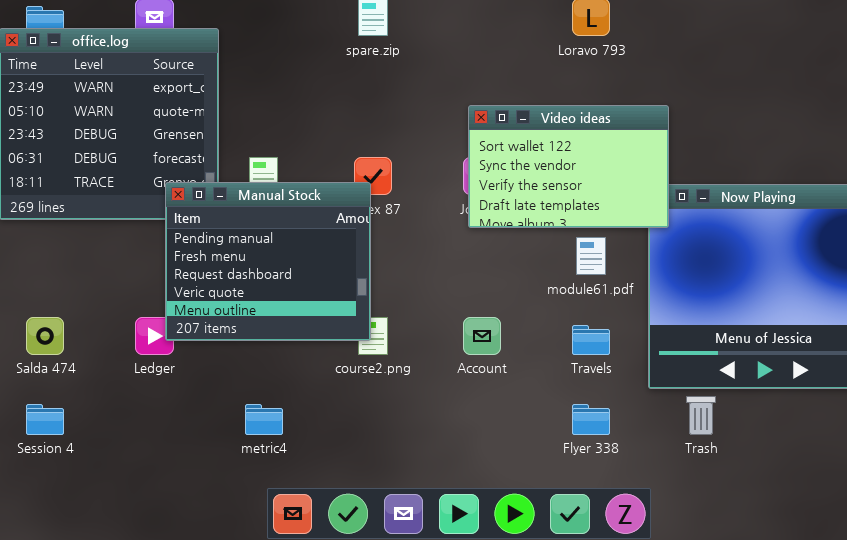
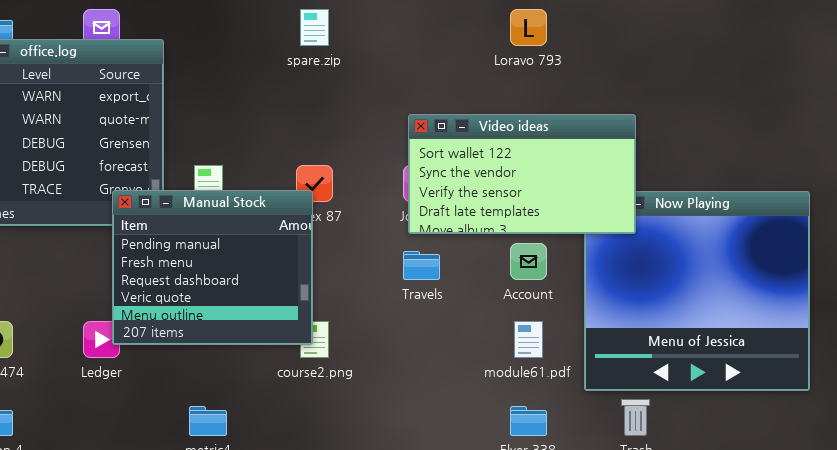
Video ideas: [468,105,669,228] -> [408,114,636,234], resized
module61.pdf: [576,237,606,275] -> [514,321,543,358], moved
Account: [463,317,501,355] -> [510,243,547,280], moved
Travels: [572,325,610,355] -> [403,251,440,280], moved

